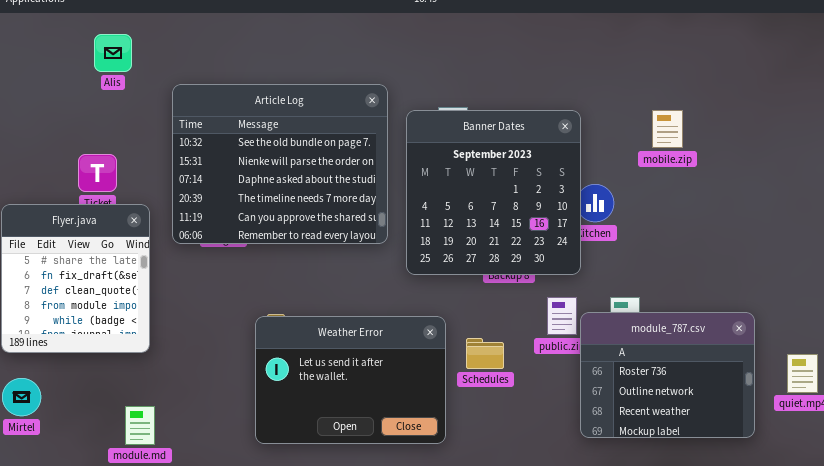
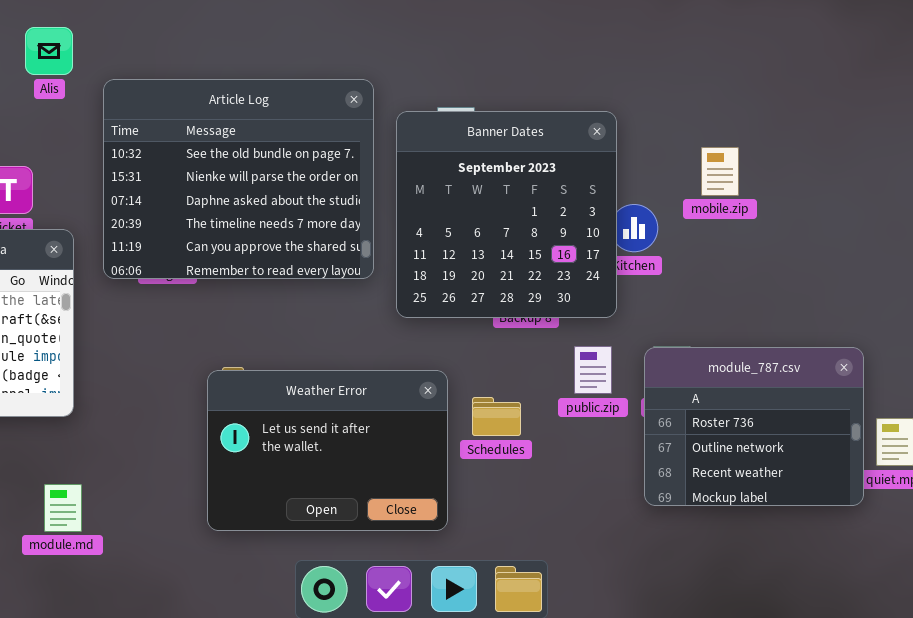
Alis: [94,34,132,72] -> [25,27,73,75], moved
mobile.zip: [652,110,683,148] -> [701,147,739,196], moved
module_787.csv: [580,312,755,438] -> [644,347,864,506], moved

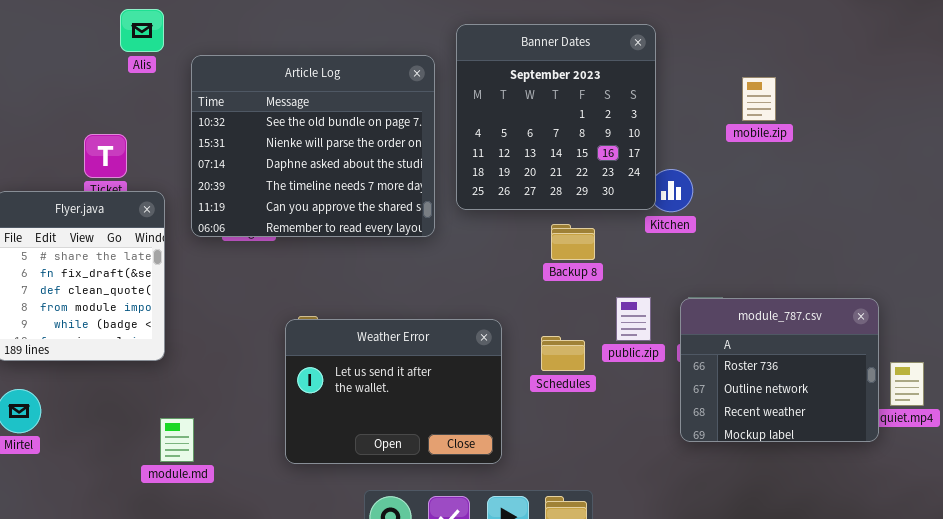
Banner Dates: [396,111,617,318] -> [456,24,656,210], moved
mobile.zip: [701,147,739,196] -> [742,77,776,121], moved
Schedules: [472,397,521,436] -> [541,336,585,371], moved
module.md: [44,484,82,532] -> [160,418,194,462], moved

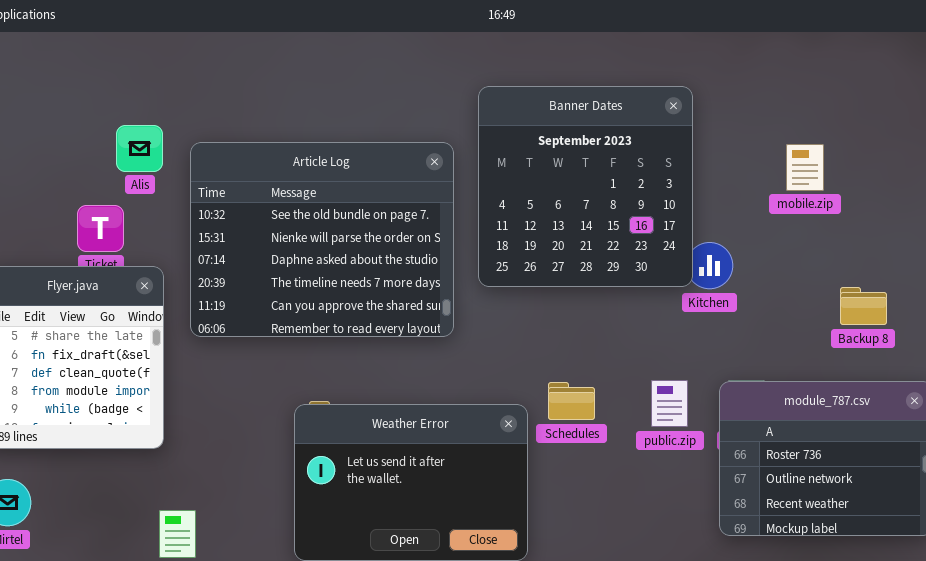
Alis: [120,9,164,52] -> [116,125,163,172], moved
Article Log: [191,55,435,237] -> [190,142,454,337], moved
Backup 8: [551,224,595,260] -> [840,287,887,325], moved
Schedules: [541,336,585,371] -> [548,382,595,420], moved

